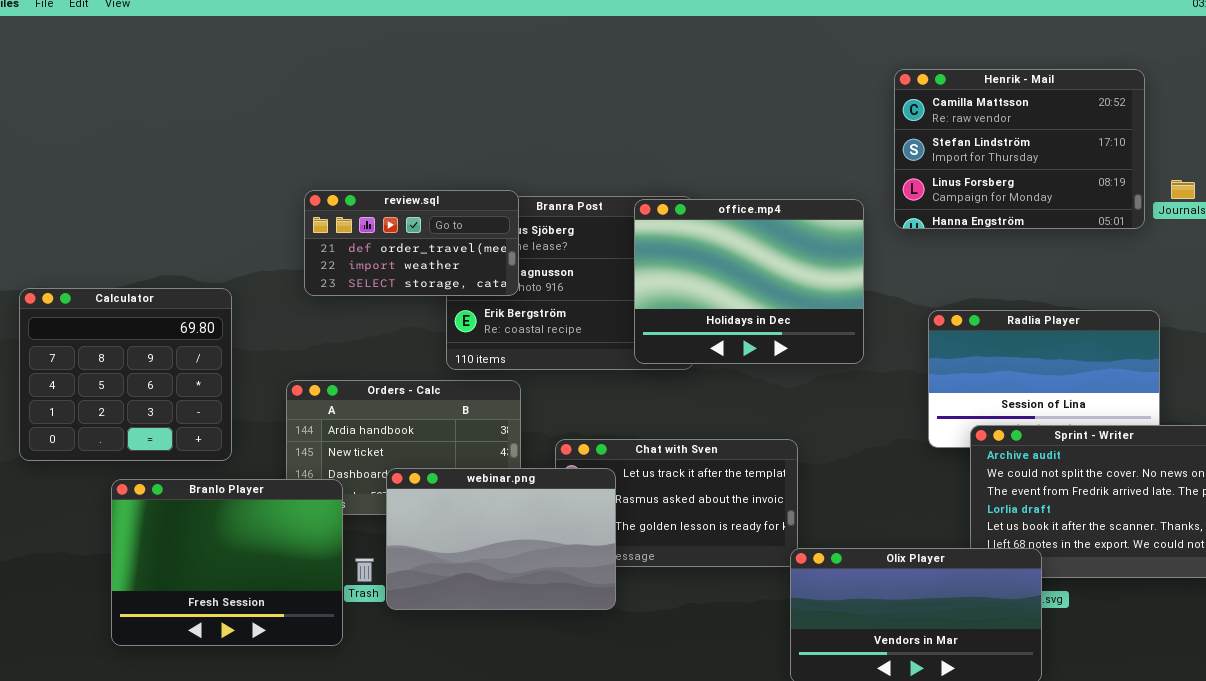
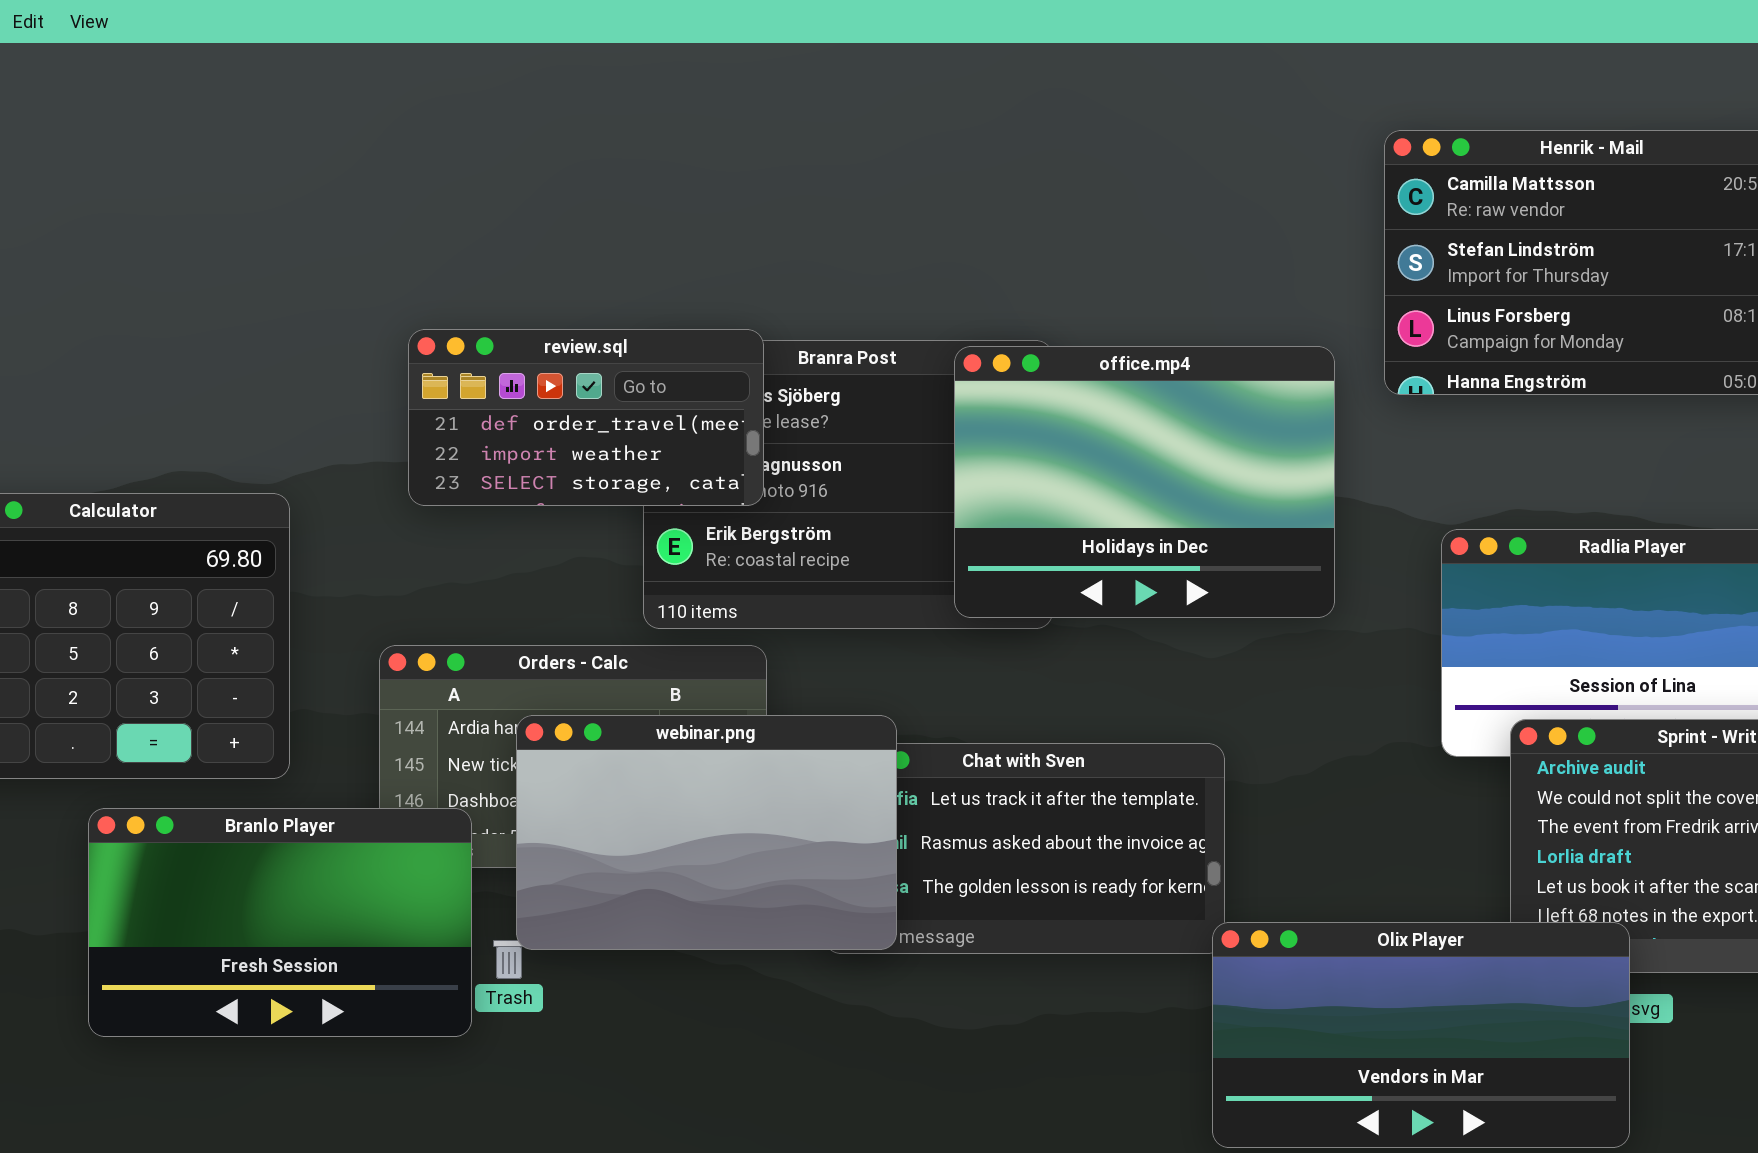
webinar.png: [386,468,616,610] -> [516,715,897,950], moved
Branlo Player: [111,479,343,646] -> [88,808,472,1037], resized

